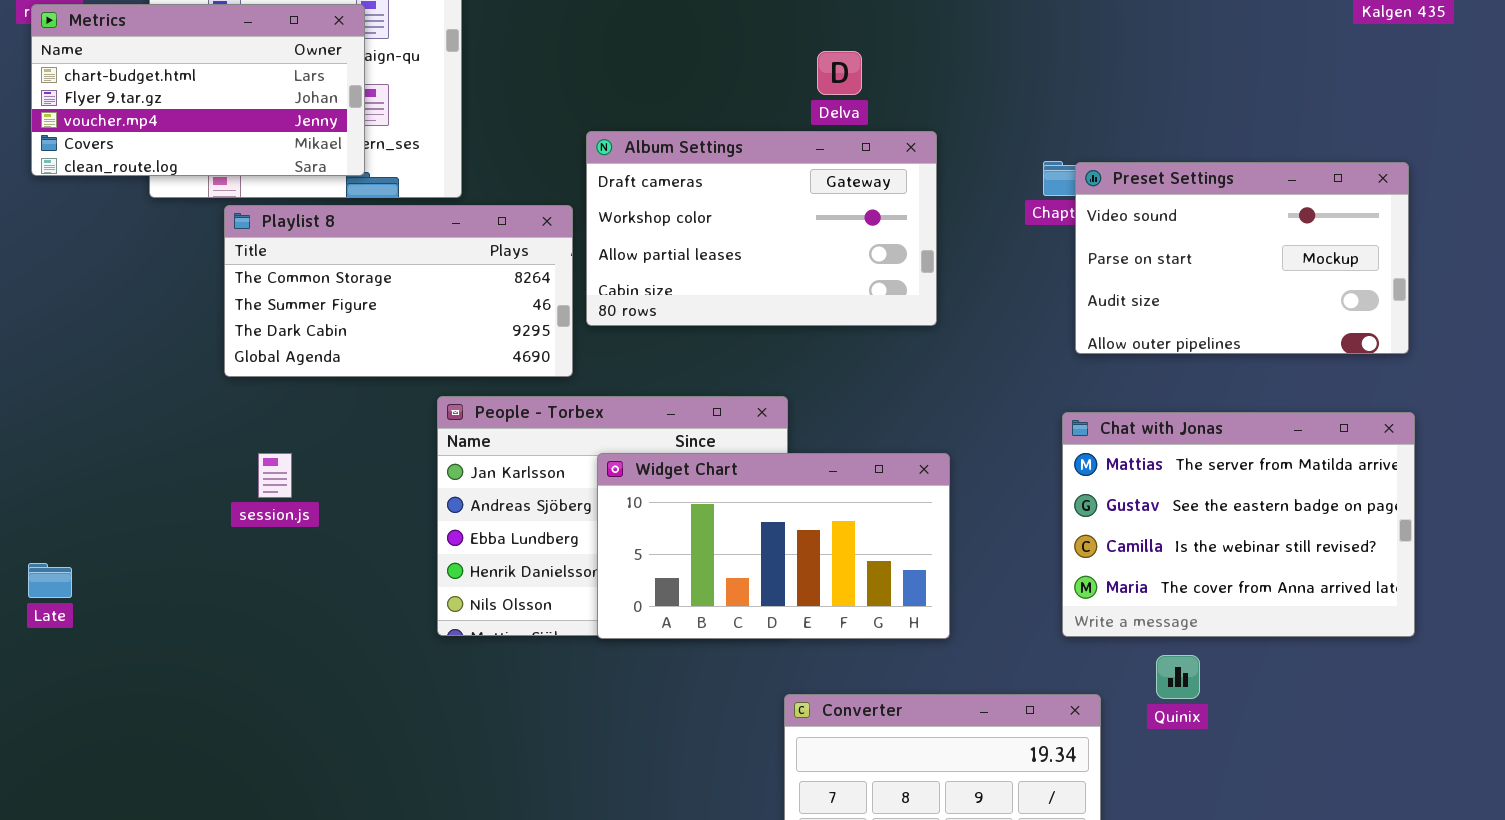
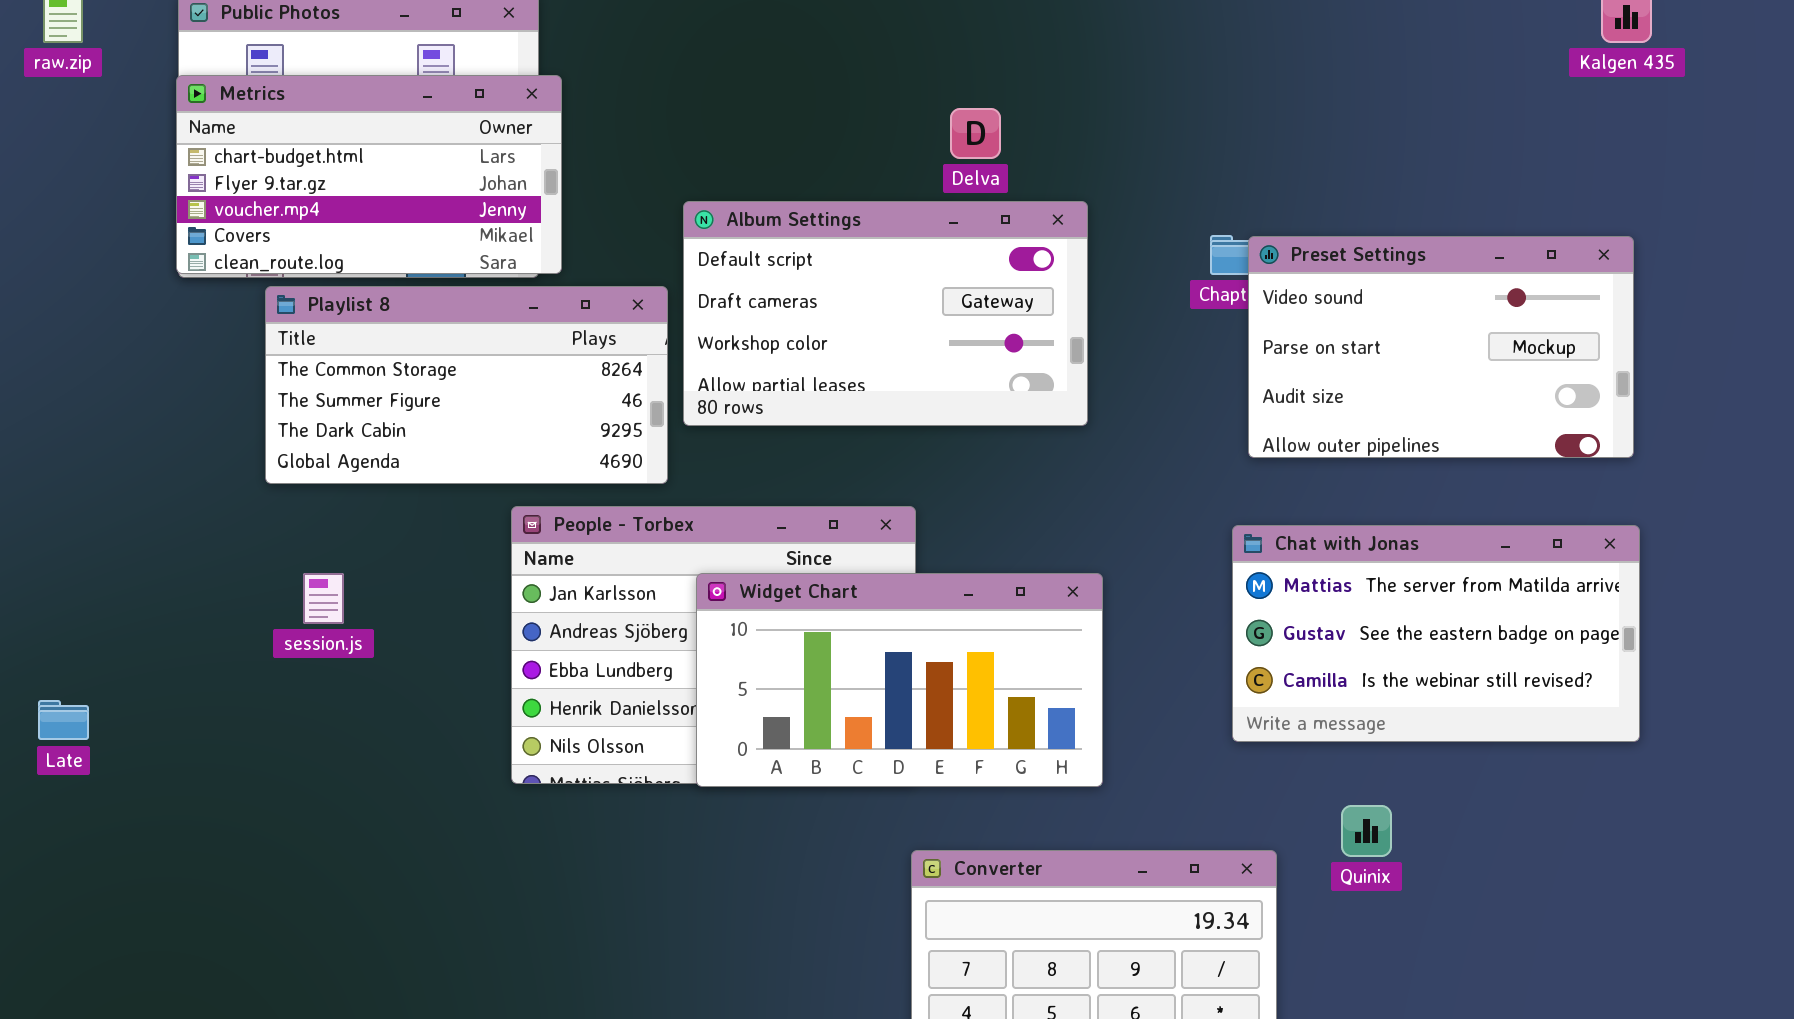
Metrics: [31,4,365,176] -> [176,75,562,274], moved
Album Settings: [586,131,937,326] -> [683,201,1088,426], scrolled up 1 row
Chat with Jonas: [1062,412,1415,637] -> [1232,525,1640,742], resized

